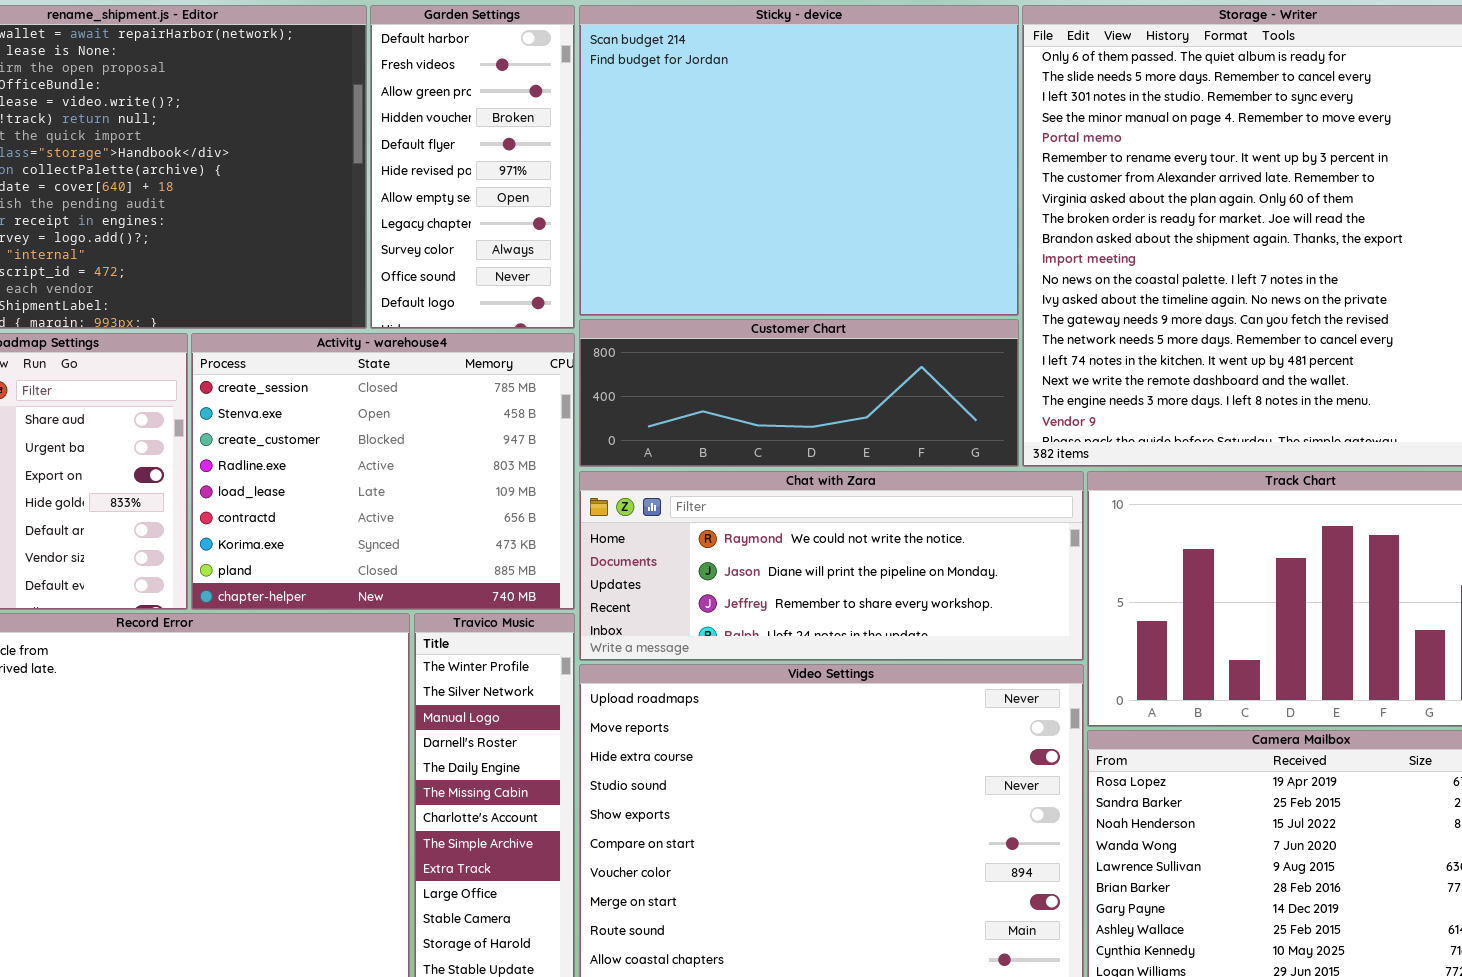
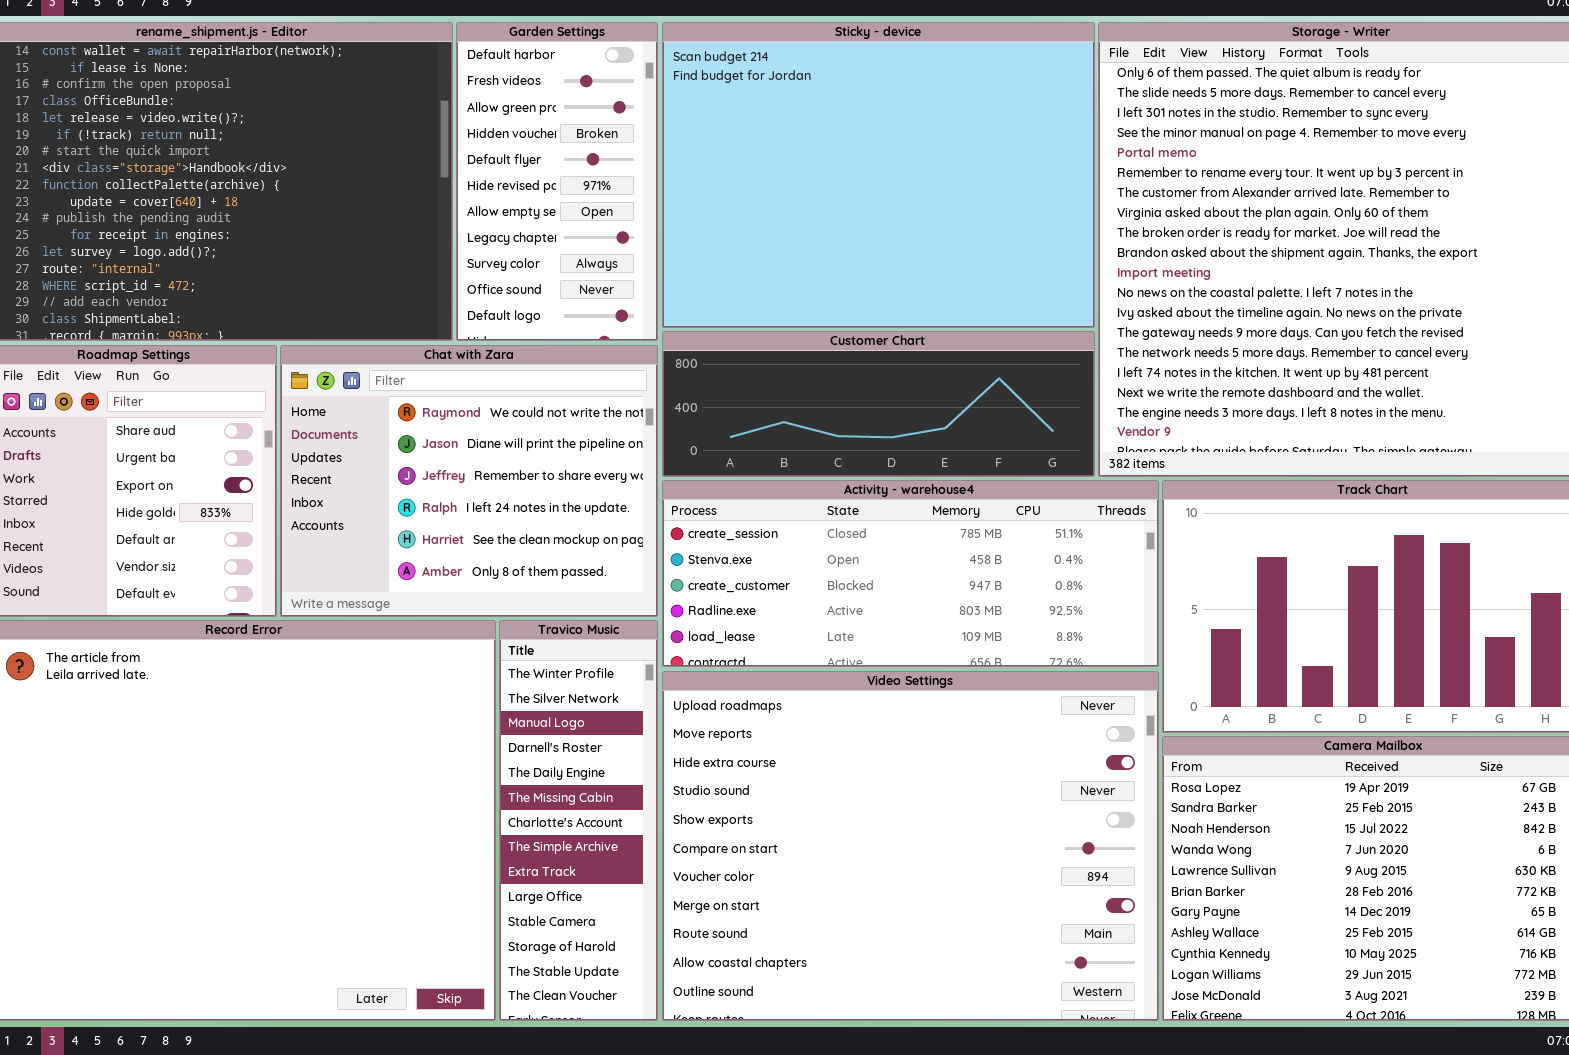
Activity - warehouse4: [191,333,575,610] -> [662,480,1159,667], moved, resized
Chat with Zara: [579,471,1084,661] -> [280,345,658,617], moved, resized

